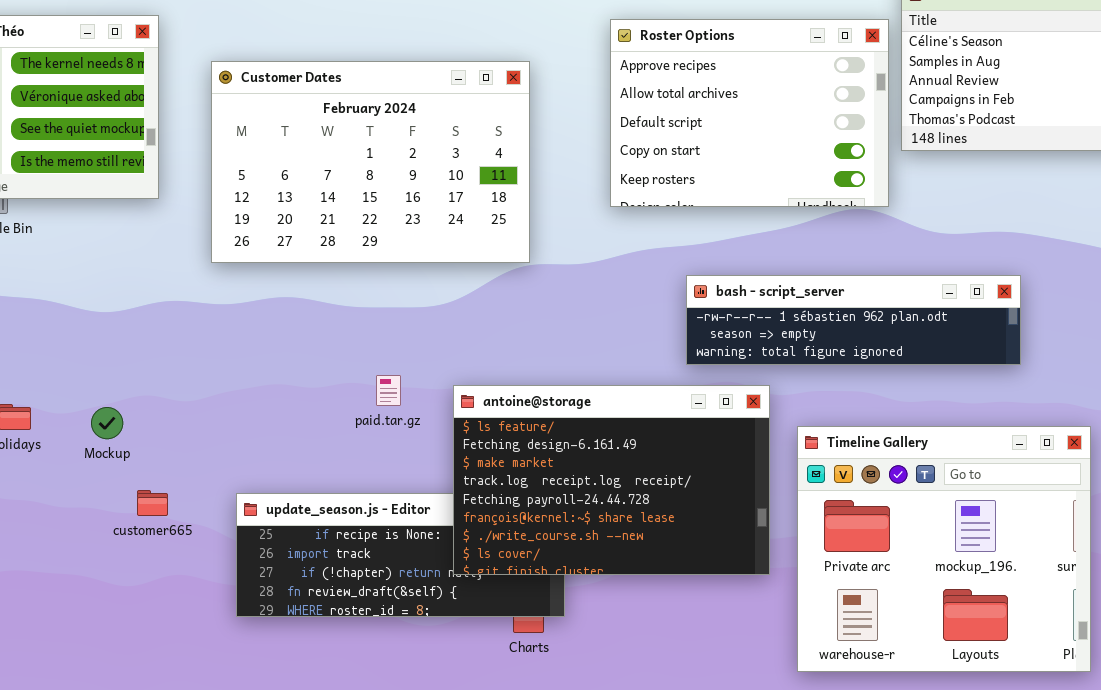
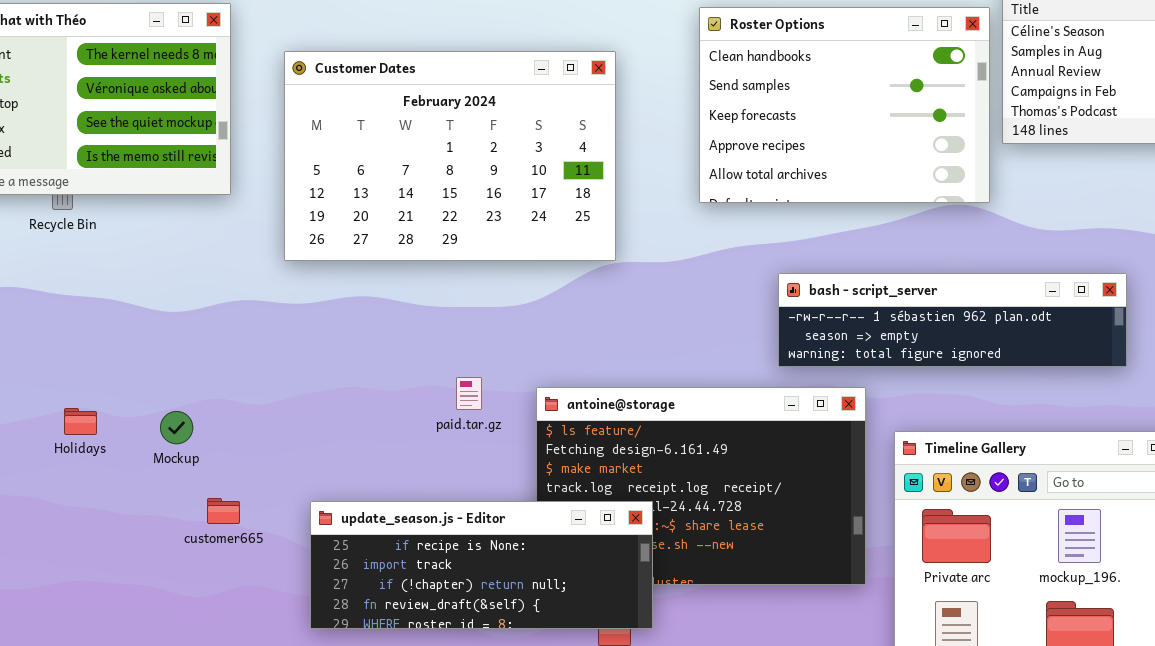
Roster Options: [610,19,889,207] -> [699,7,990,203], scrolled up 3 rows
update_season.js - Editor: [236,493,565,617] -> [310,501,653,629], raised

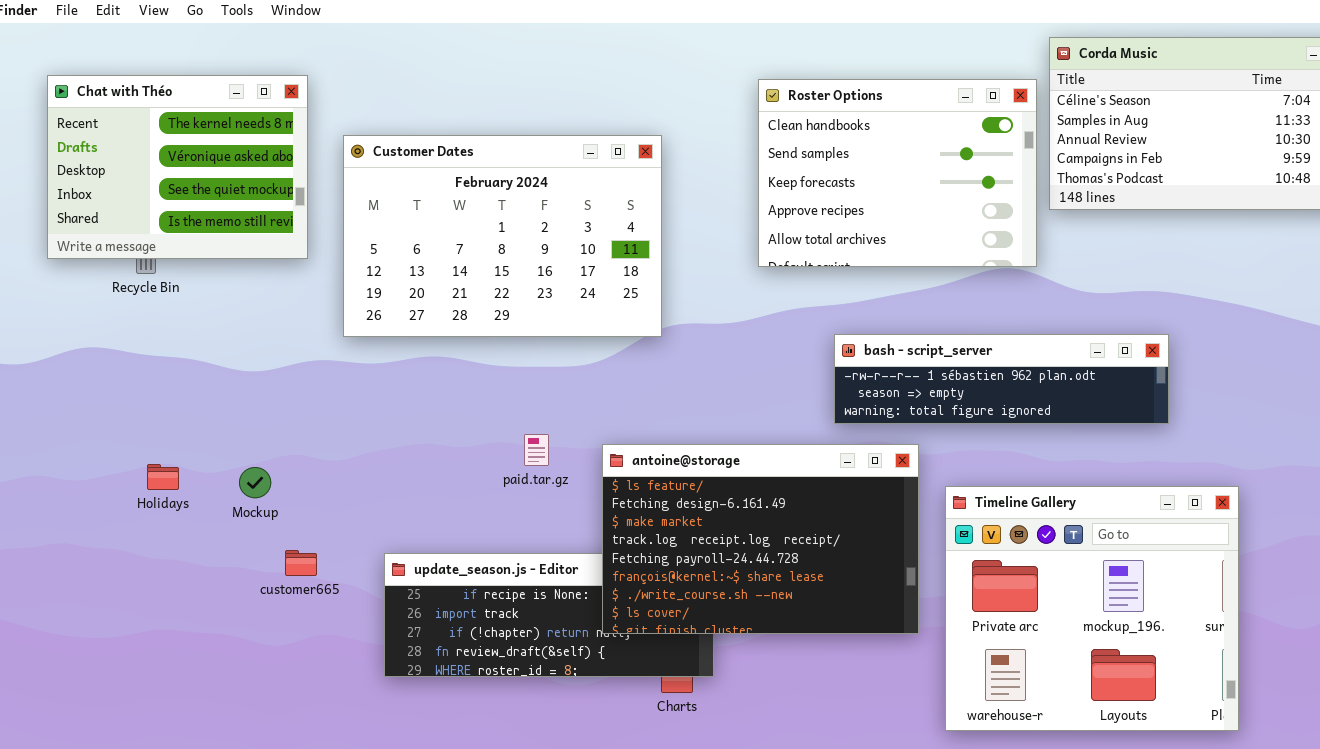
Customer Dates: [284,51,616,261] -> [343,135,662,337], moved
antoine@storage: [536,387,866,585] -> [602,444,919,634], raised

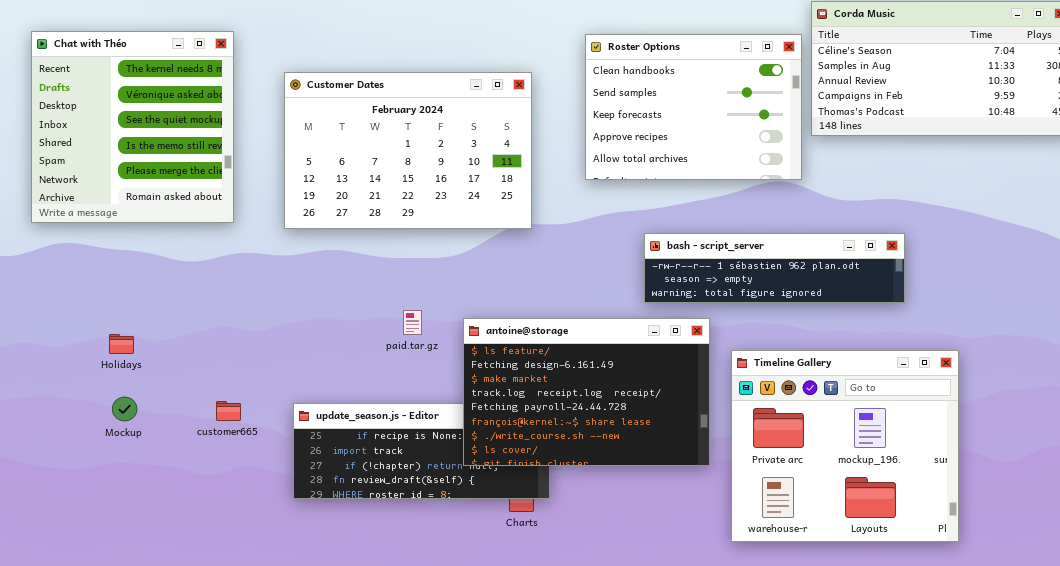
Chat with Théo: [47,75,308,259] -> [31,31,234,223], resized
Customer Dates: [343,135,662,337] -> [284,72,532,229], moved
Mockup: [239,467,271,498] -> [112,397,137,421], moved

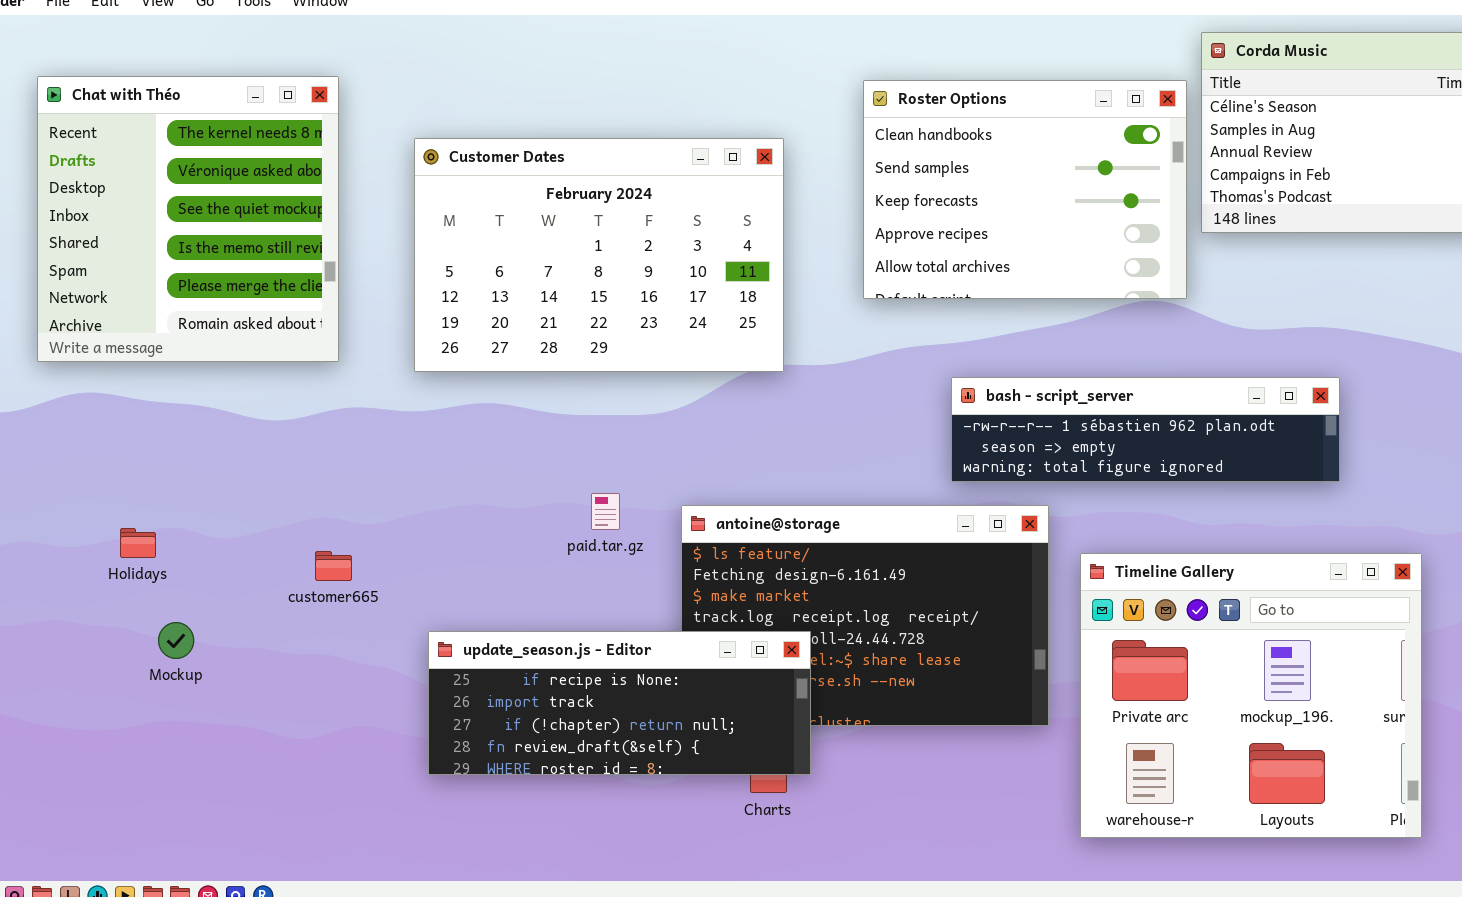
Holidays: [109,334,134,354] -> [120,528,156,558], moved
customer665: [216,401,241,421] -> [315,551,352,581], moved
update_season.js - Editor: [293,403,550,499] -> [428,631,811,775], raised

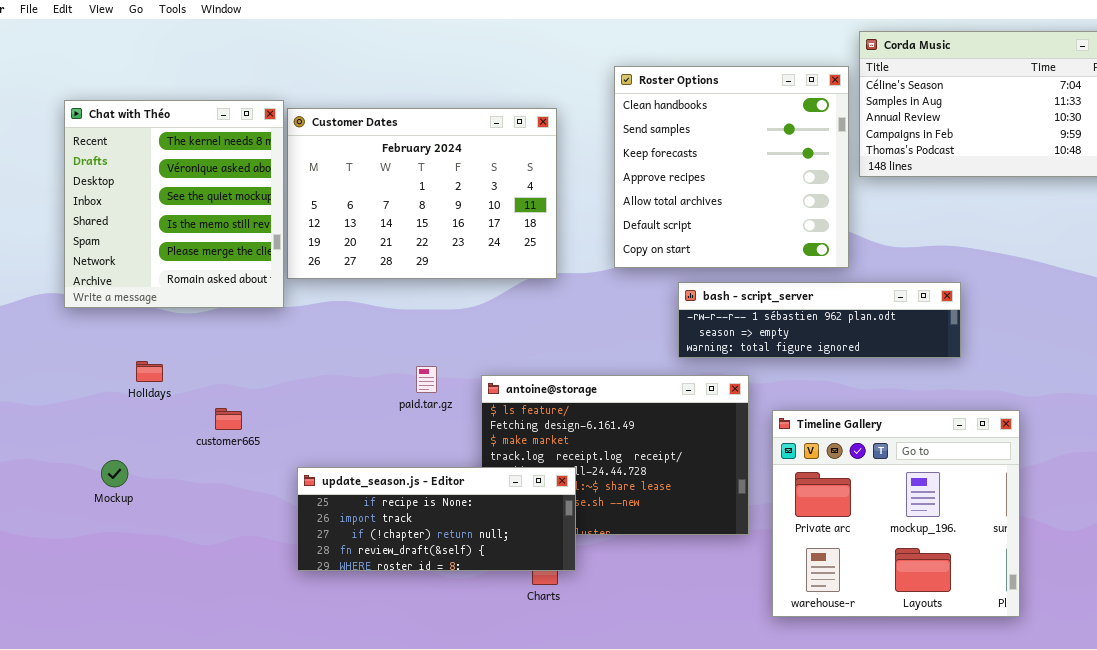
Chat with Théo: [37,76,339,362] -> [64,100,284,308], moved
Roster Options: [863,80,1187,299] -> [614,66,849,268], resized
Holidays: [120,528,156,558] -> [136,361,163,382], moved

